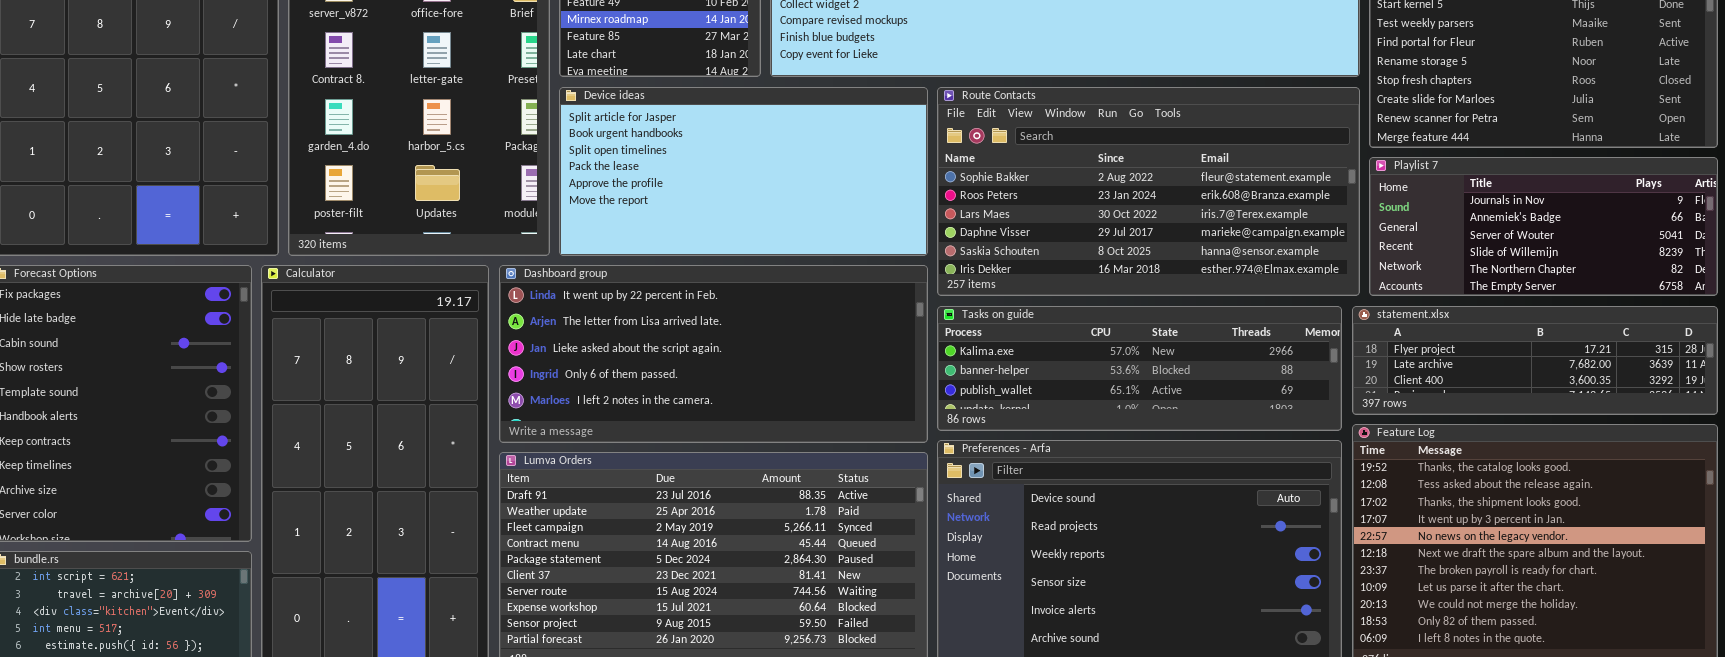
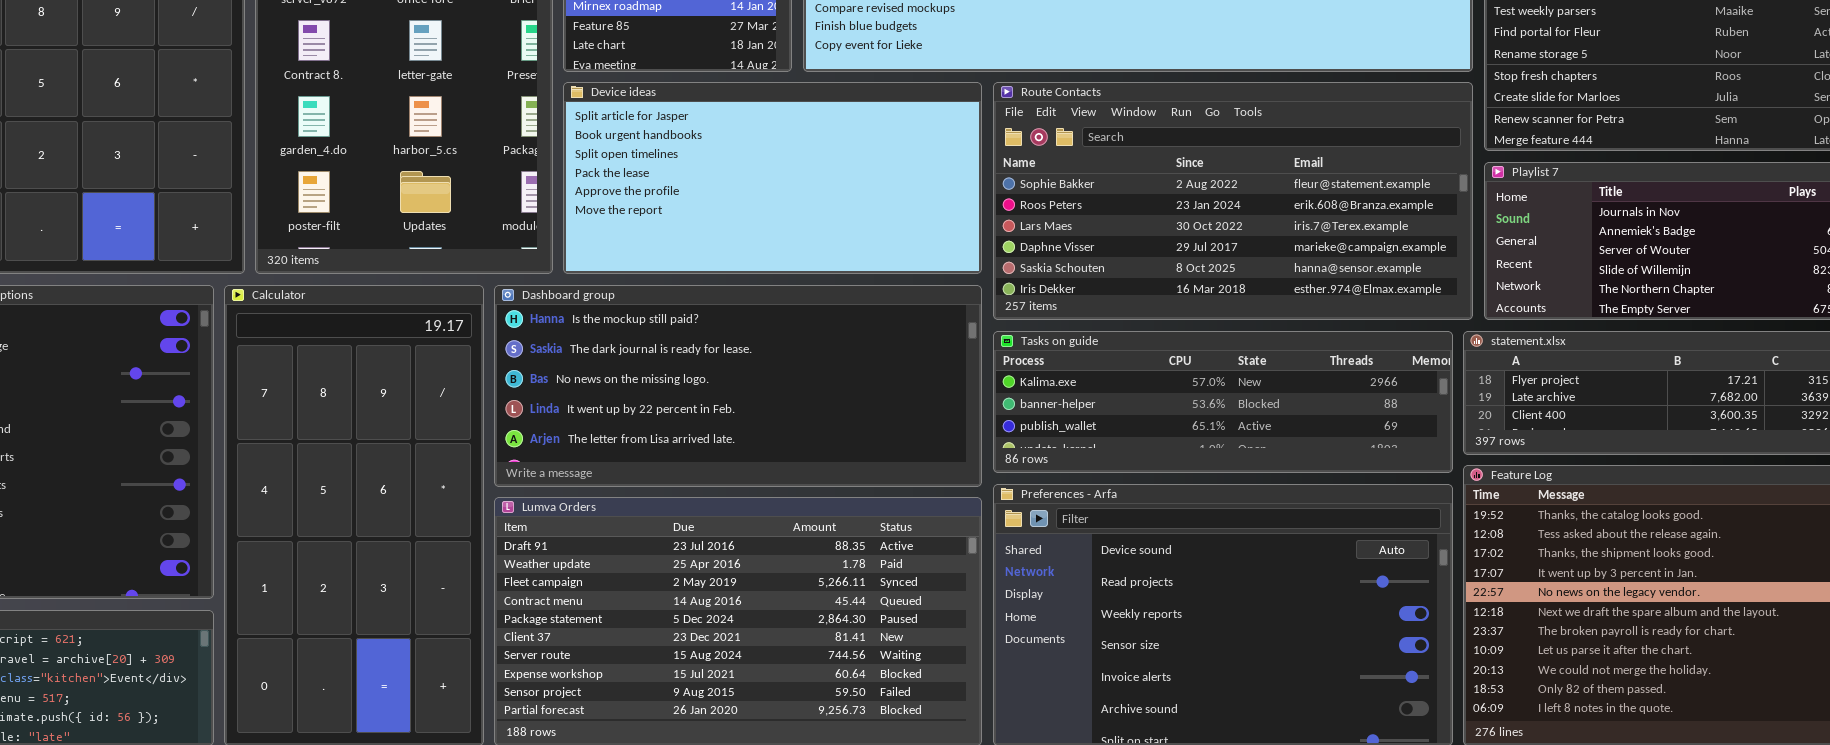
Dashboard group: [499,265,928,443] -> [494,285,982,487], scrolled up 3 rows

